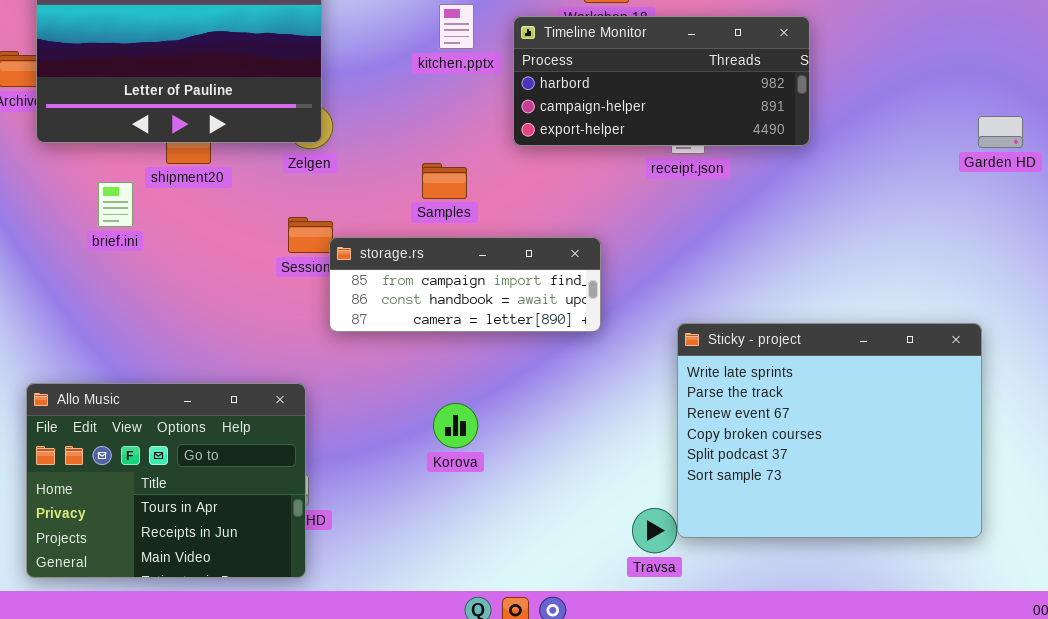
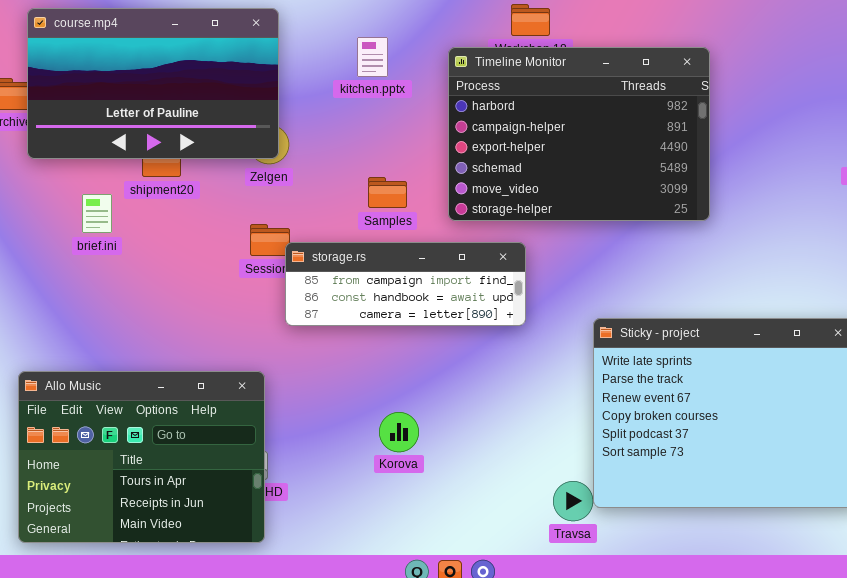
kitchen.pptx: [439,4,474,49] -> [357,37,388,77], moved
Timeline Monitor: [513,16,810,146] -> [448,47,710,221], resized
Korova: [433,403,478,448] -> [379,412,419,452], moved

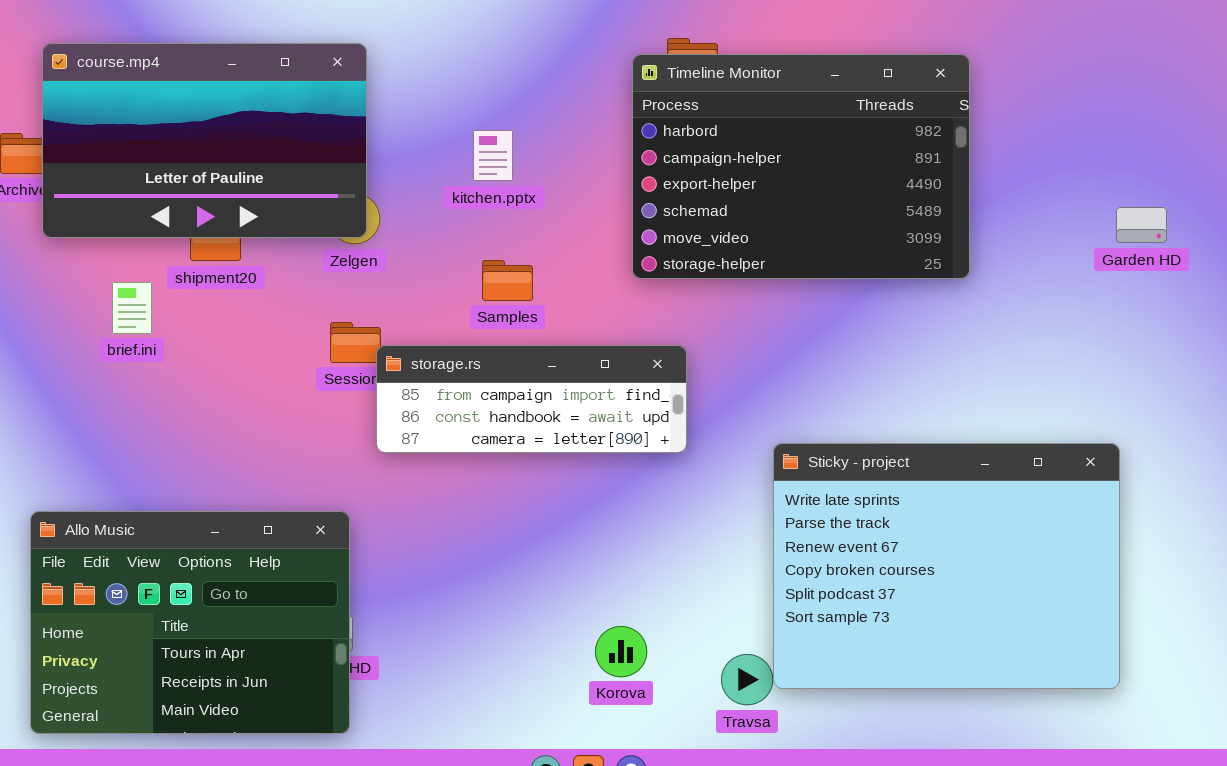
kitchen.pptx: [357,37,388,77] -> [473,130,513,181], moved
Timeline Monitor: [448,47,710,221] -> [632,54,970,279], moved
Korova: [379,412,419,452] -> [595,626,647,677], moved

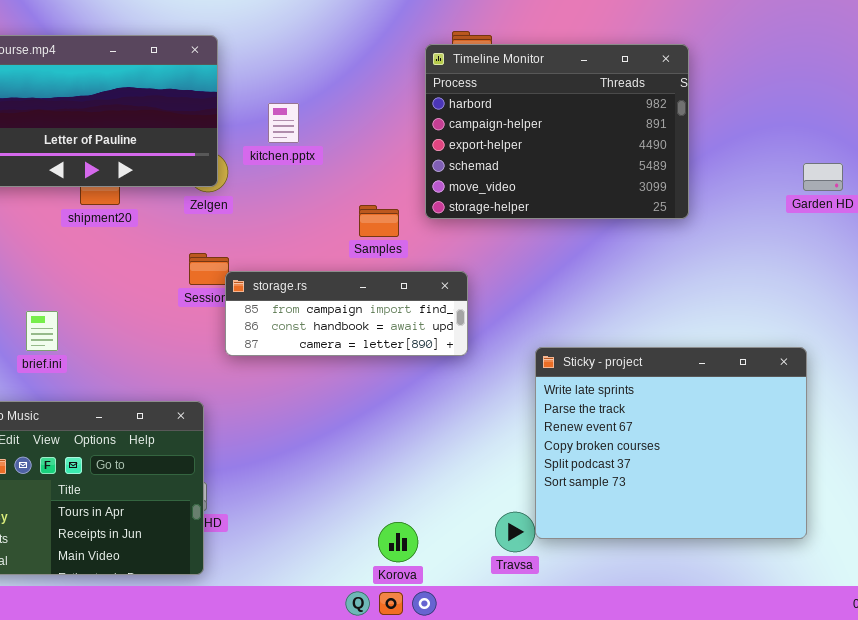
kitchen.pptx: [473,130,513,181] -> [268,103,299,143], moved
Samples: [482,260,533,301] -> [359,205,399,237], moved
brief.ini: [112,282,152,334] -> [26,311,58,351], moved
Korova: [595,626,647,677] -> [378,522,418,562], moved

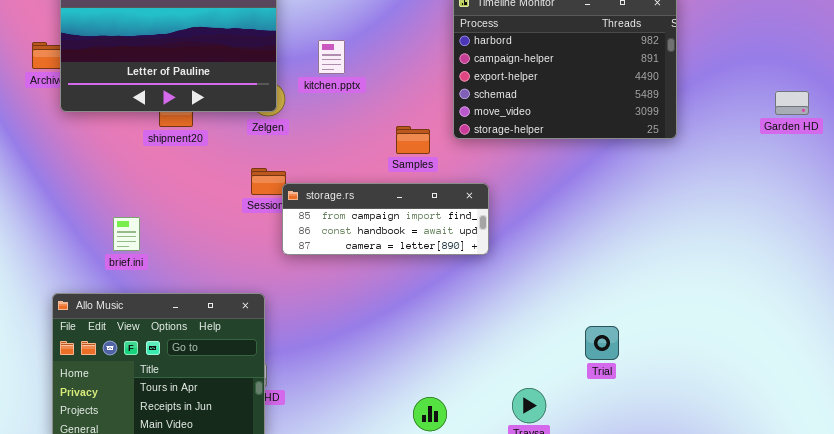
Sticky - project: [535,347,807,539] -> none, closed

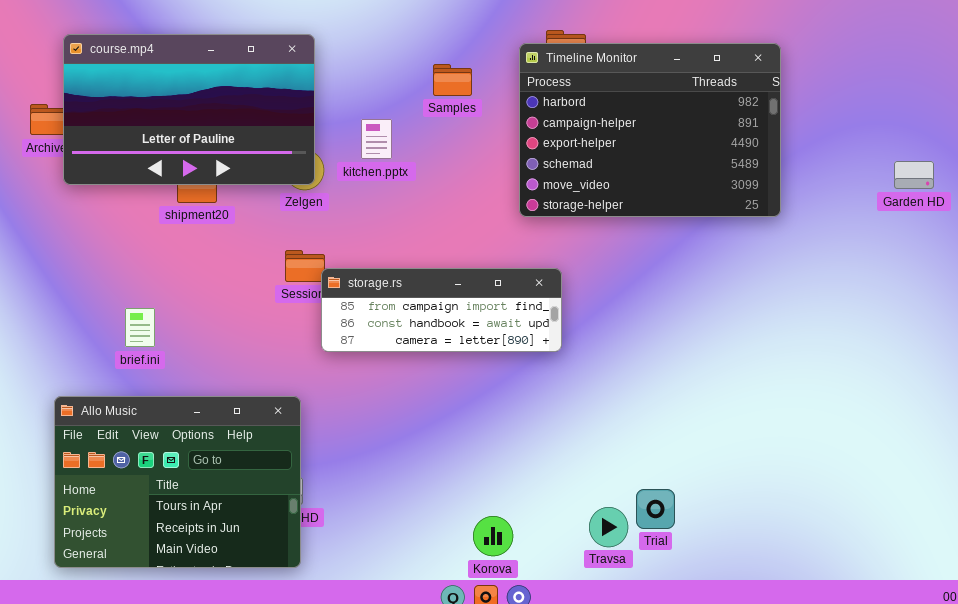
kitchen.pptx: [318,40,345,74] -> [361,119,392,159], moved
Samples: [396,126,430,154] -> [433,64,472,96], moved
Trial: [585,326,619,360] -> [636,489,675,529], moved

